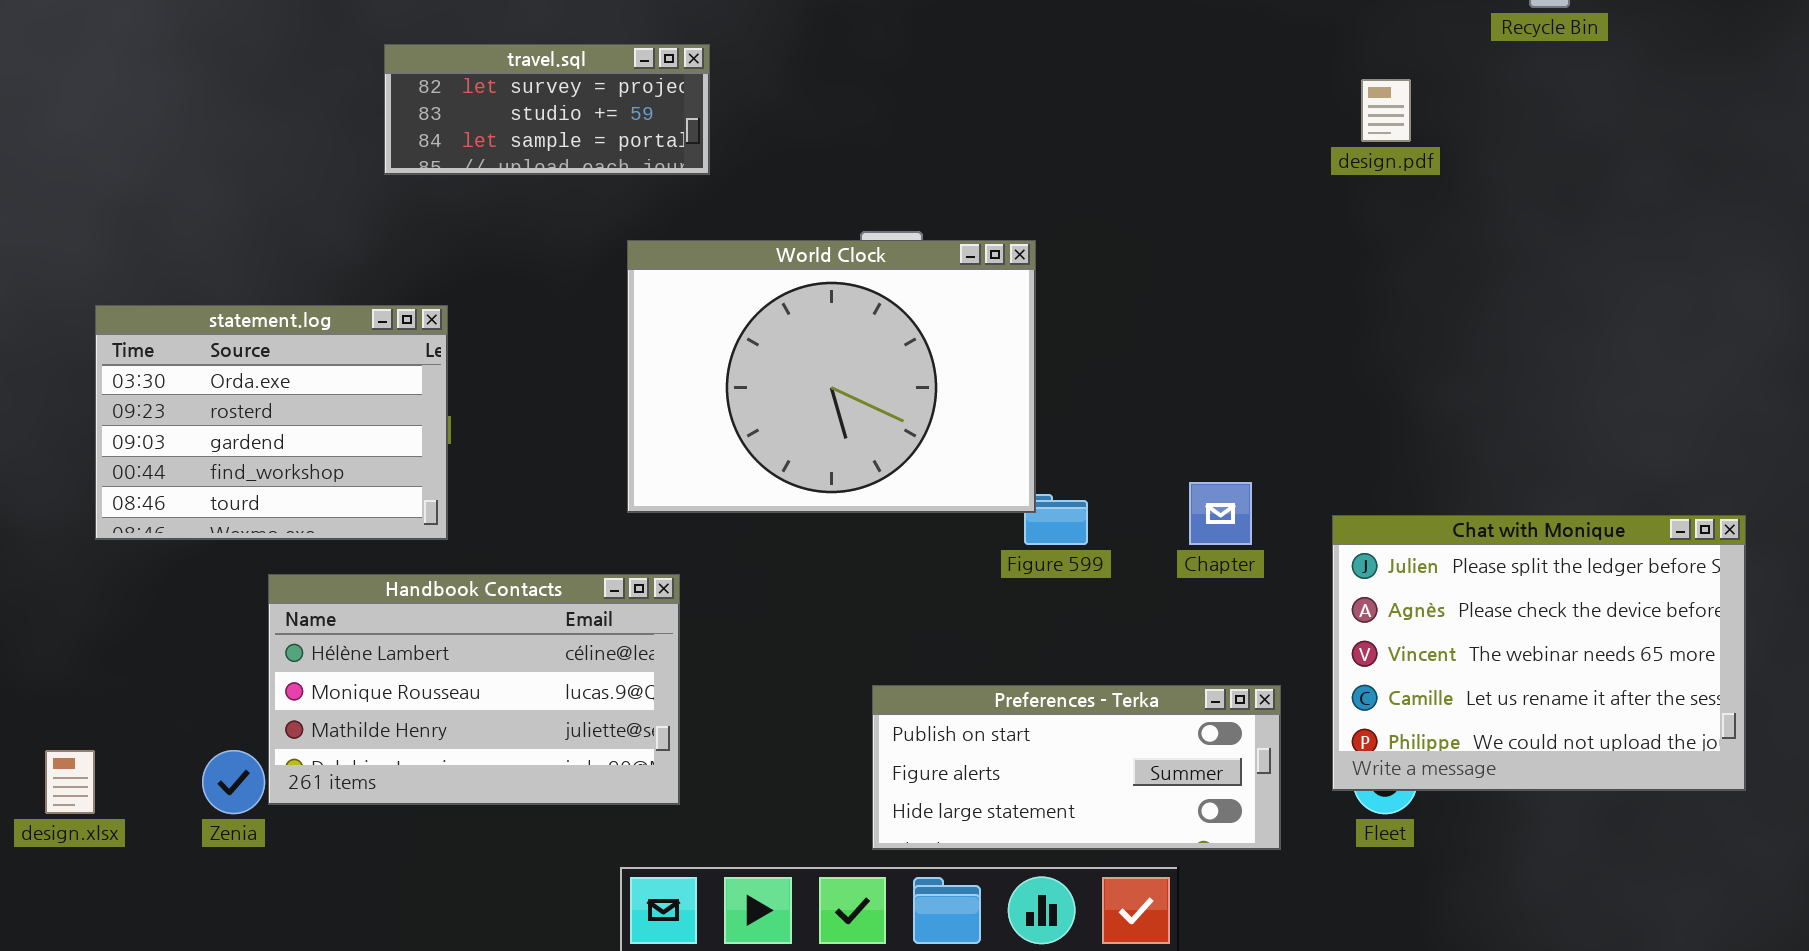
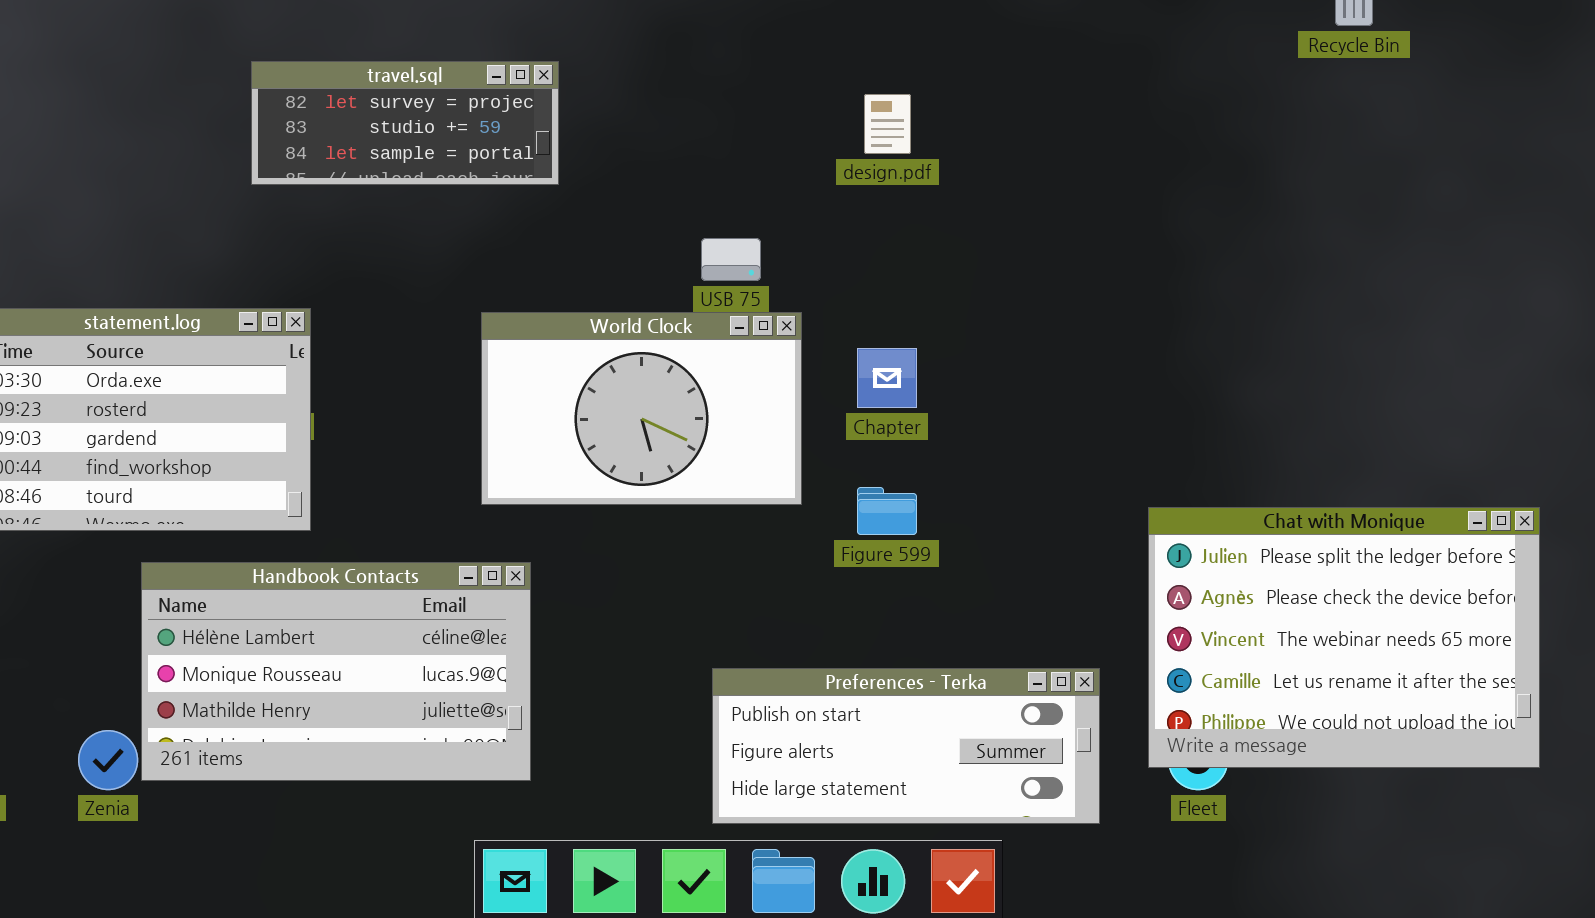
design.pdf: [1361,79,1411,142] -> [864,94,911,154], moved
World Clock: [627,240,1036,513] -> [481,312,802,505], resized
Chapter: [1189,482,1252,545] -> [857,348,917,408], moved

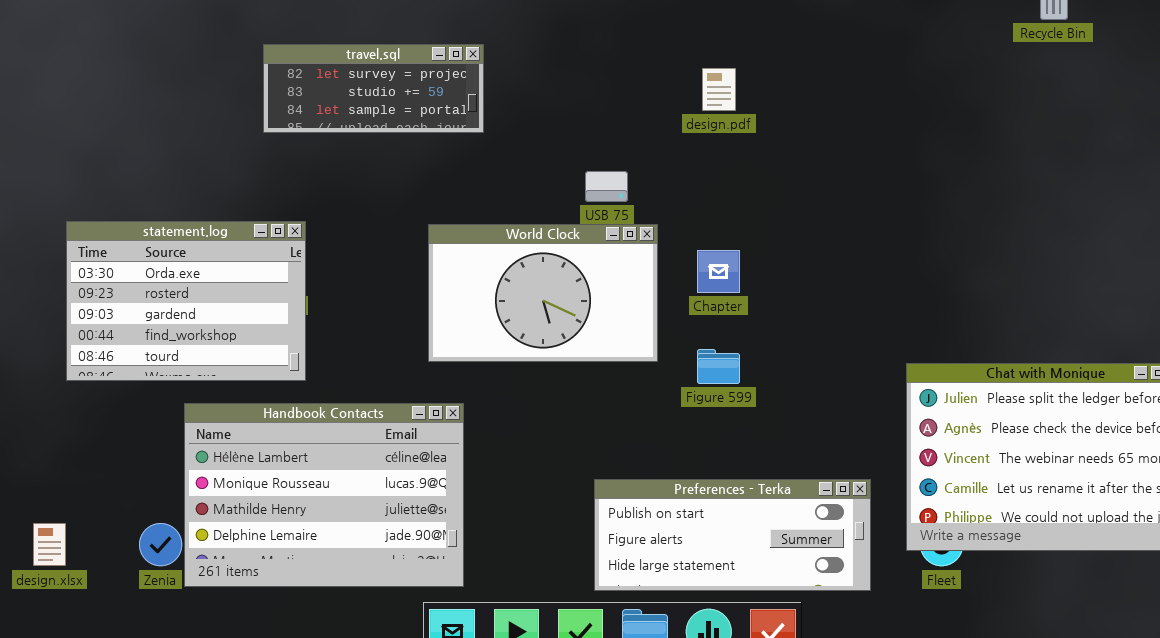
Handbook Contacts: [141,562,531,781] -> [184,403,464,587], resized

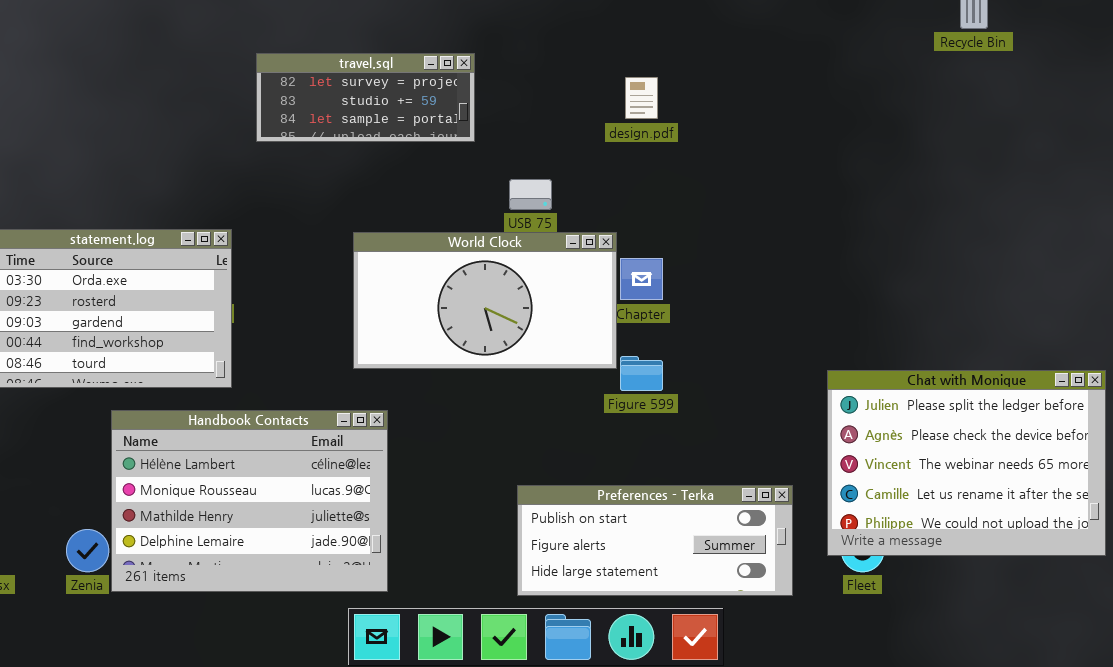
travel.sql: [263,44,484,133] -> [256,53,475,142], moved
World Clock: [428,224,658,362] -> [353,232,617,369], resized

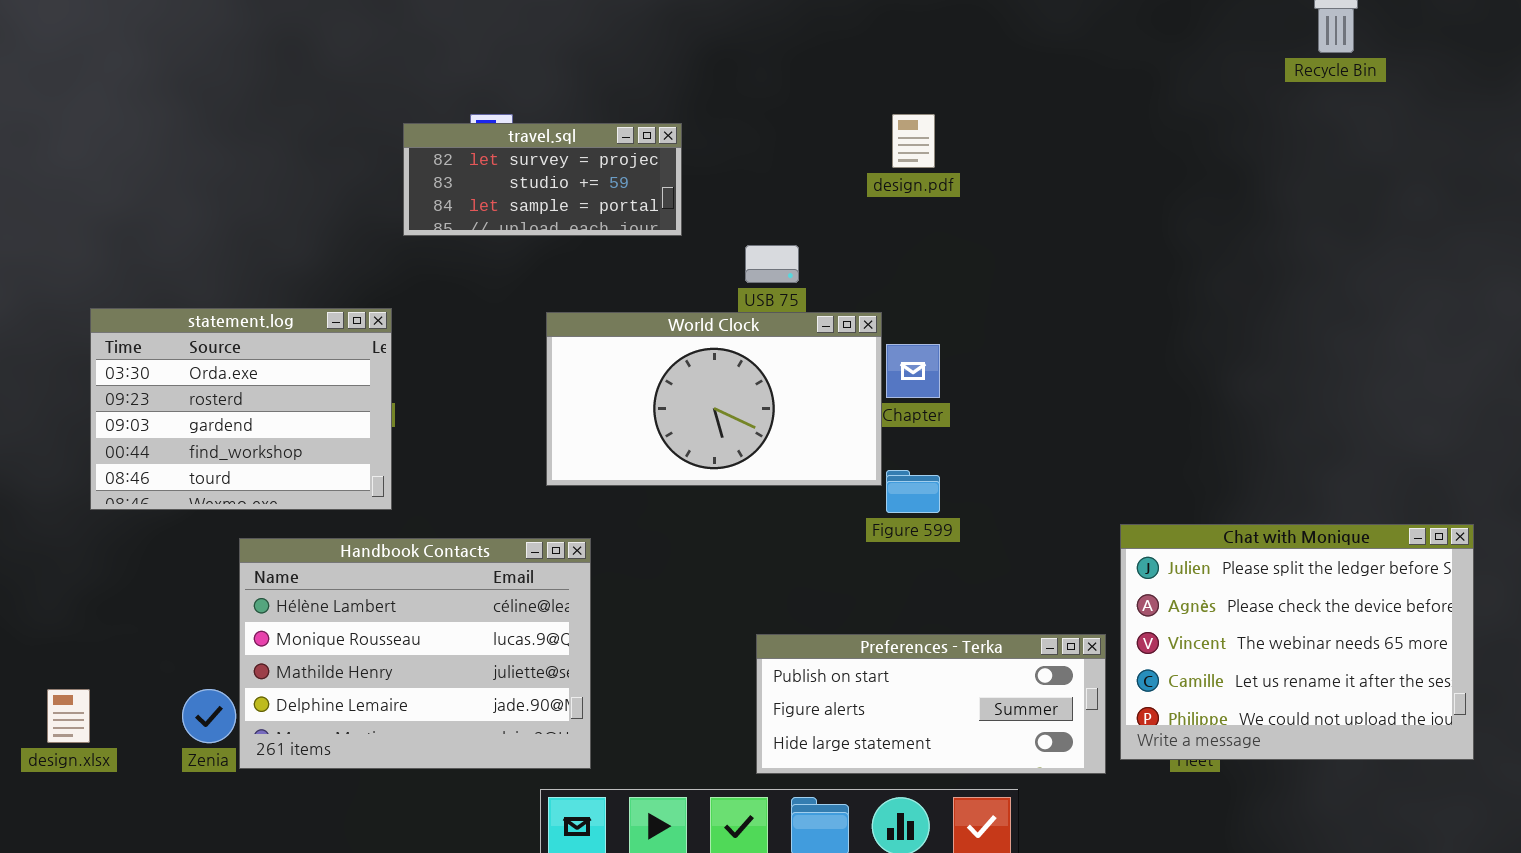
travel.sql: [256,53,475,142] -> [403,123,682,236], moved
Chat with Monique: [827,370,1106,556] -> [1120,524,1474,760], moved

